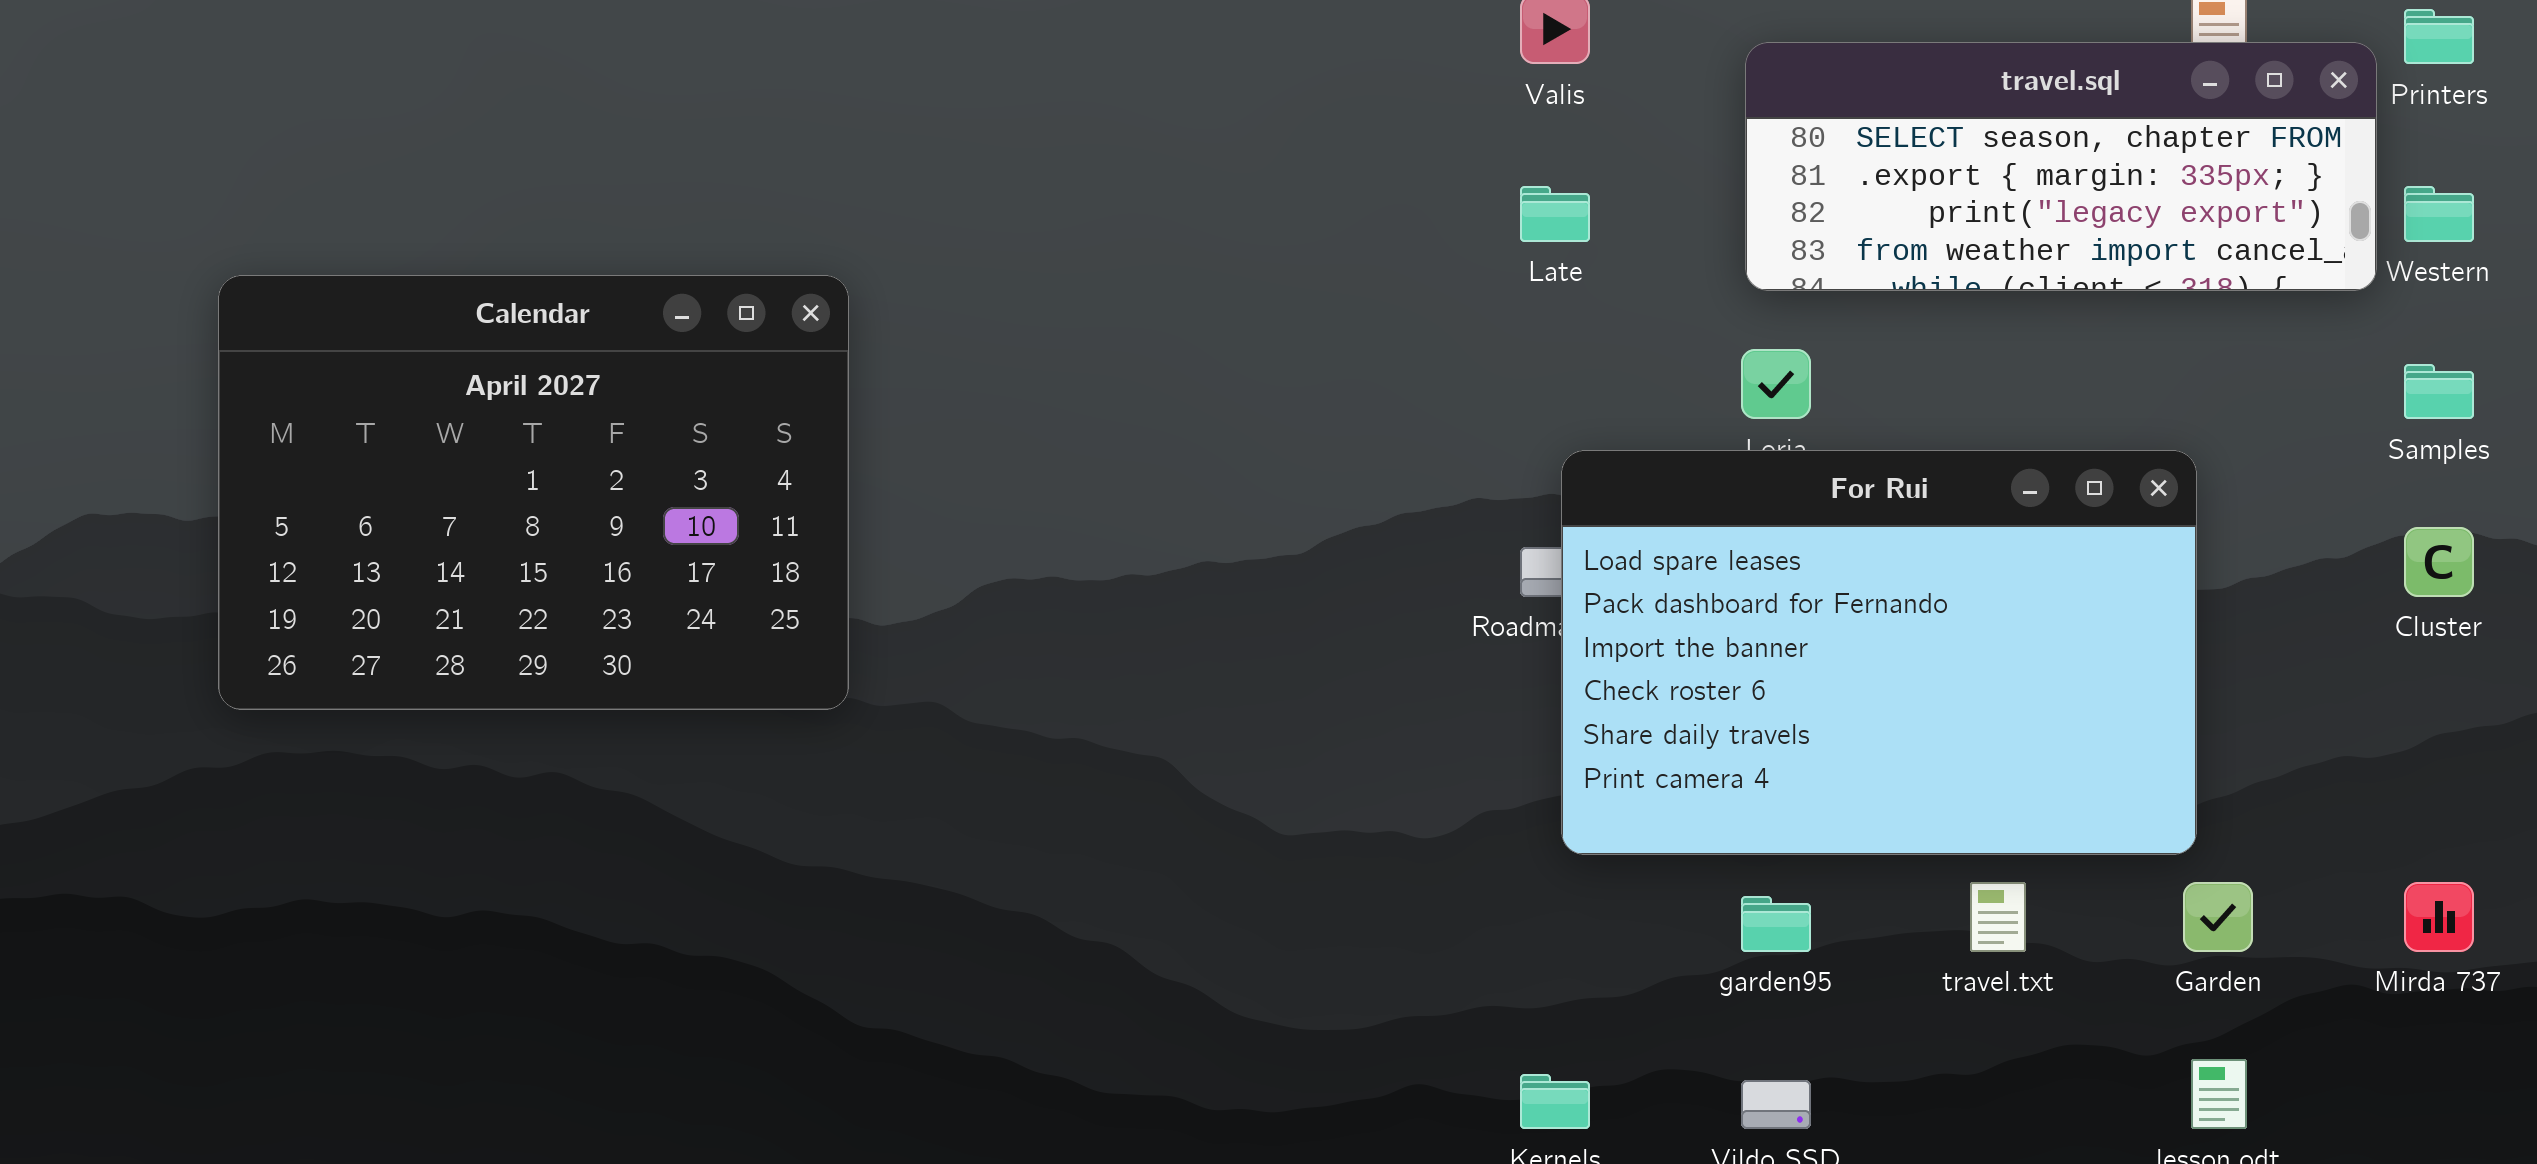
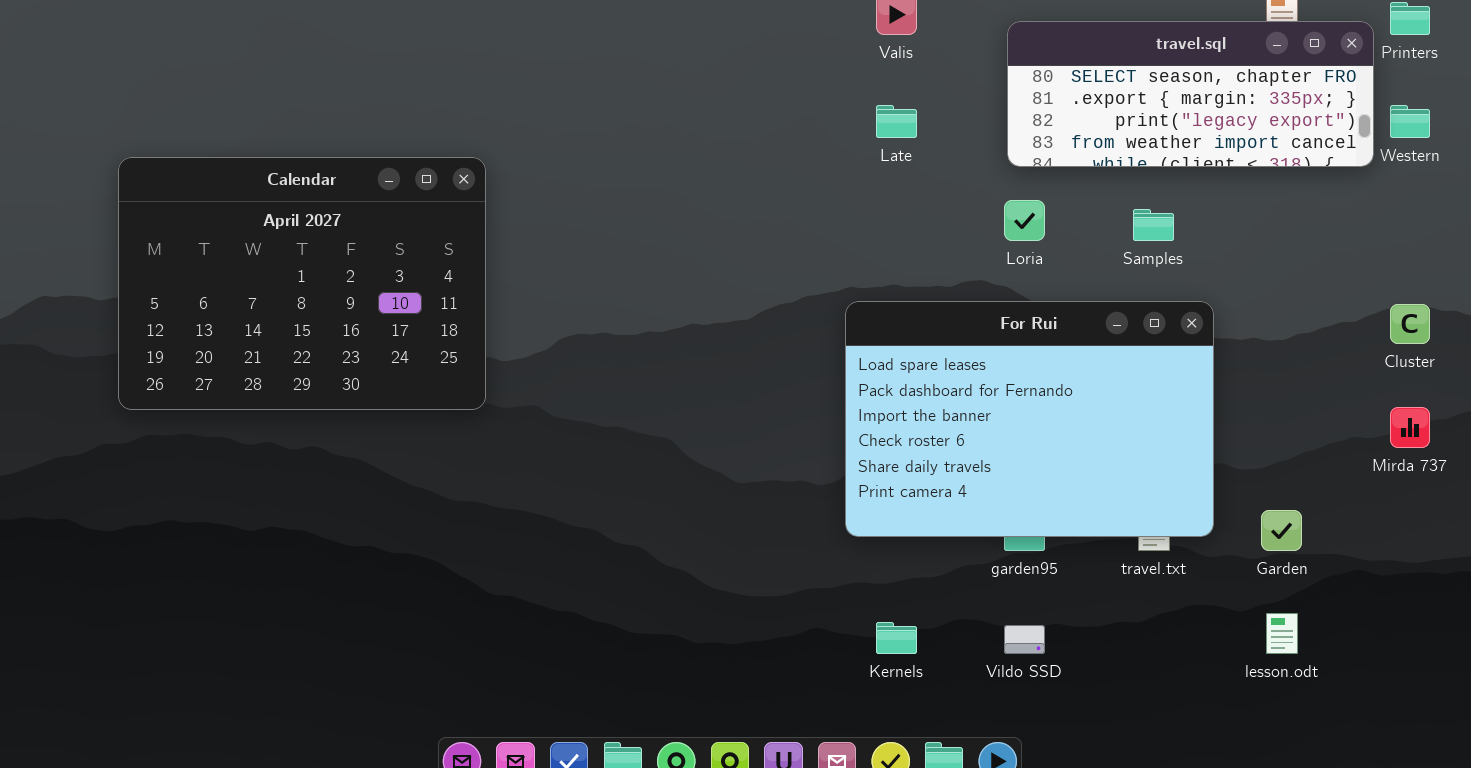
Samples: [2404,364,2474,419] -> [1133,209,1174,241], moved
For Rui: [1561,450,2197,855] -> [845,301,1214,537], moved
Mirda 737: [2404,882,2474,952] -> [1390,407,1430,448], moved

